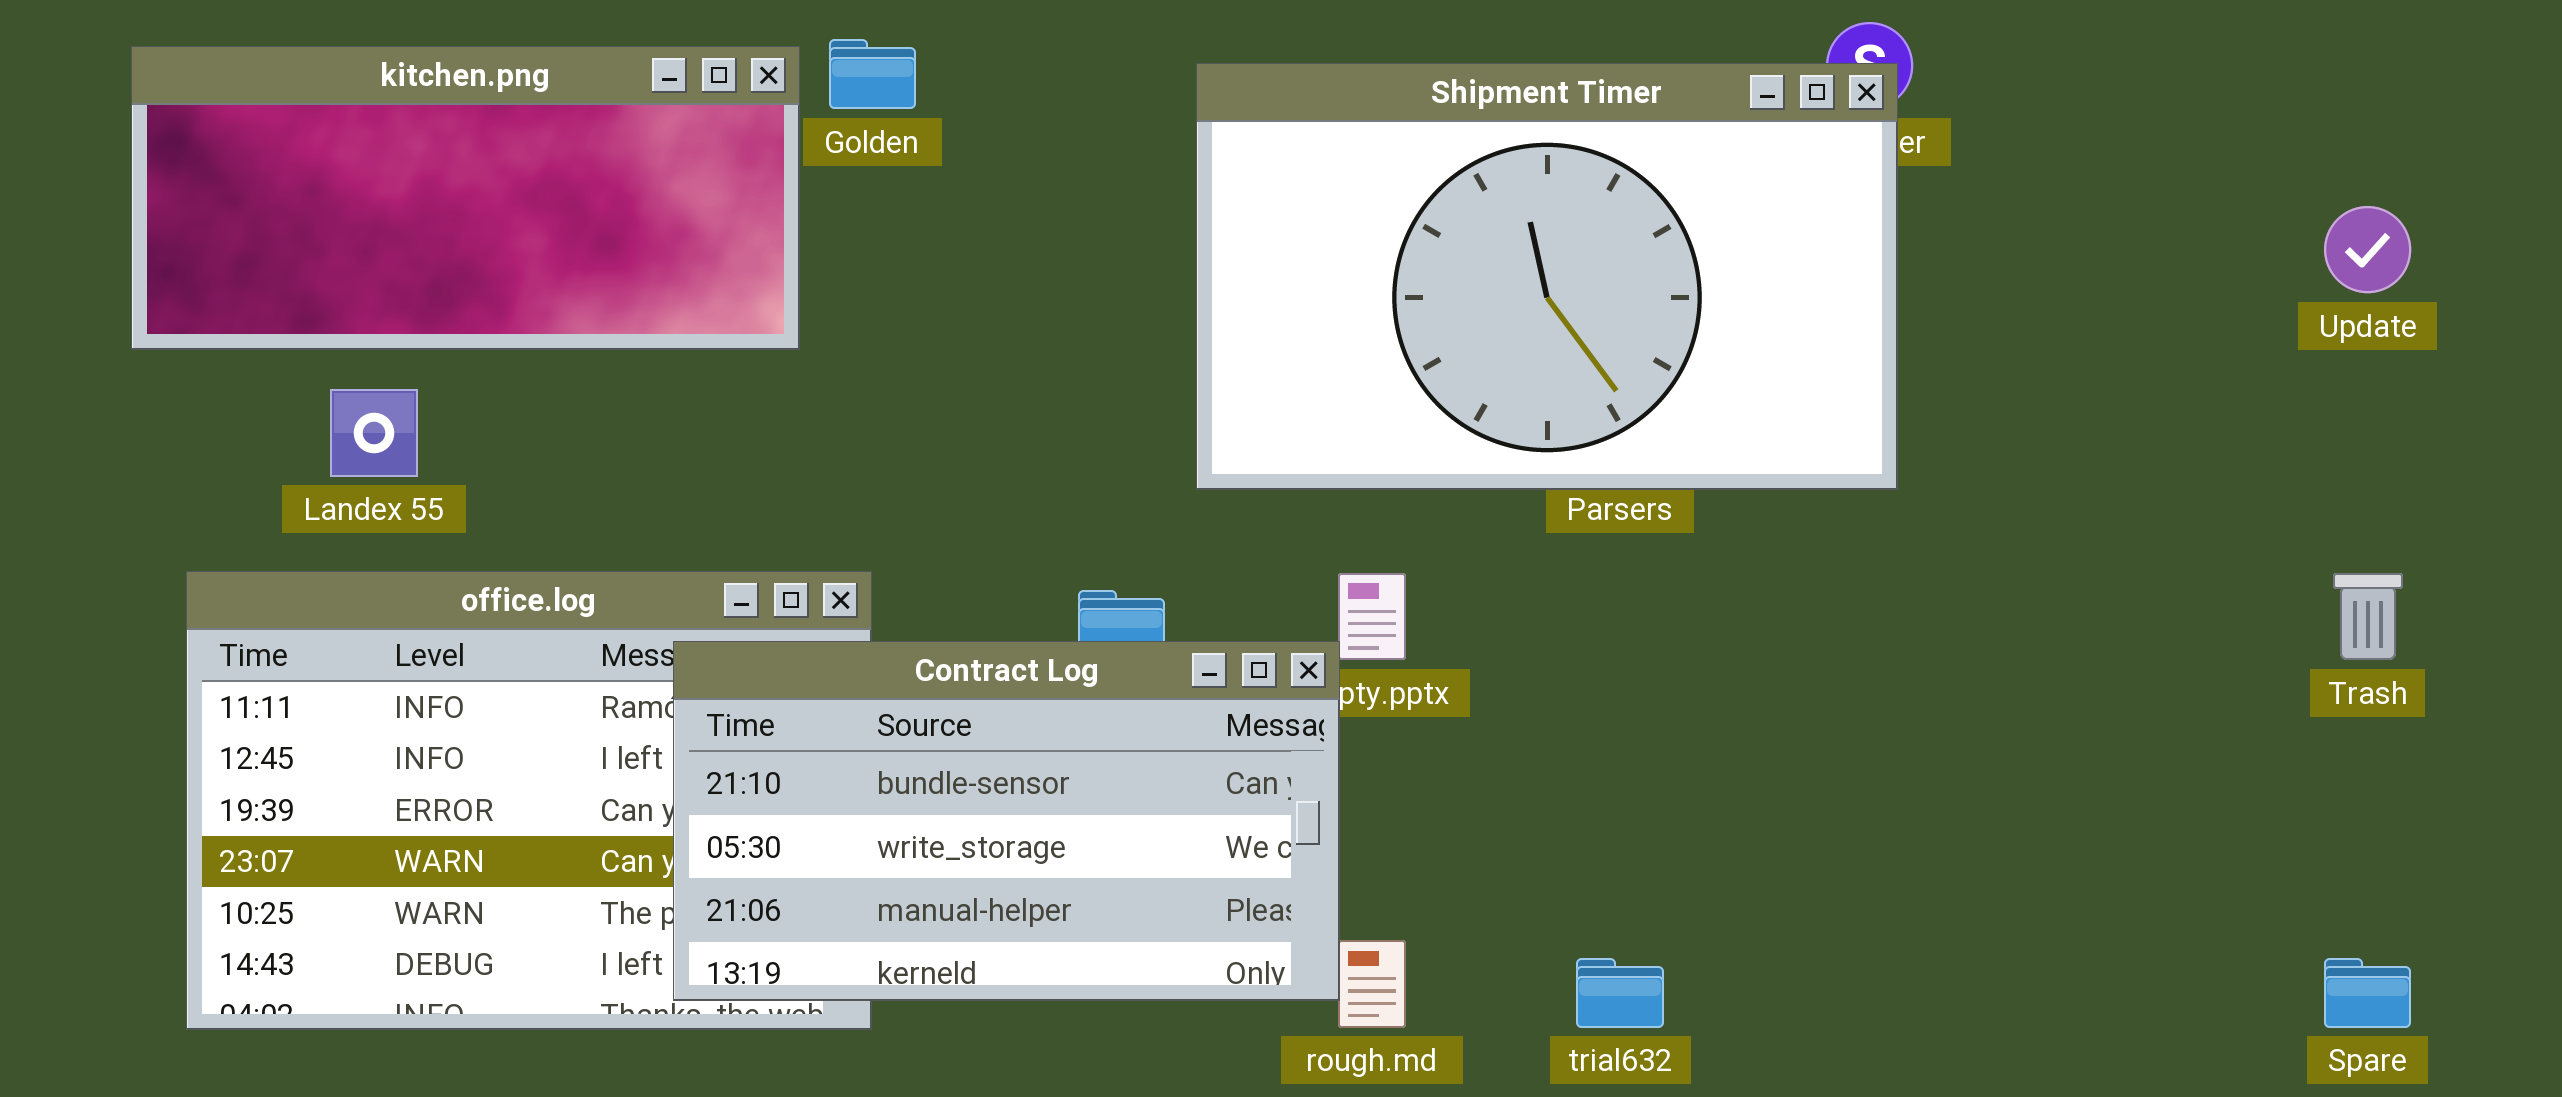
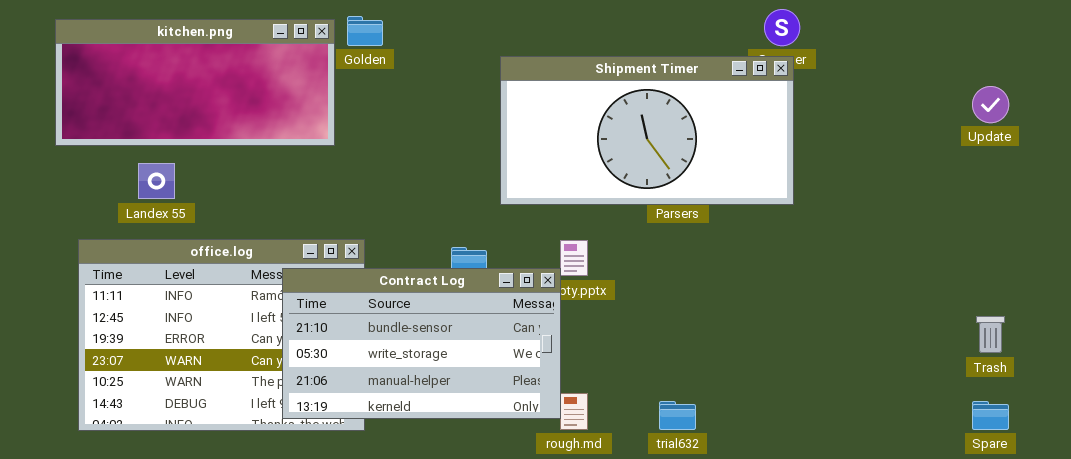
Shipment Timer: [1196,63,1898,490] -> [500,56,794,205], resized
Trash: [2333,573,2403,660] -> [976,316,1005,353], moved

